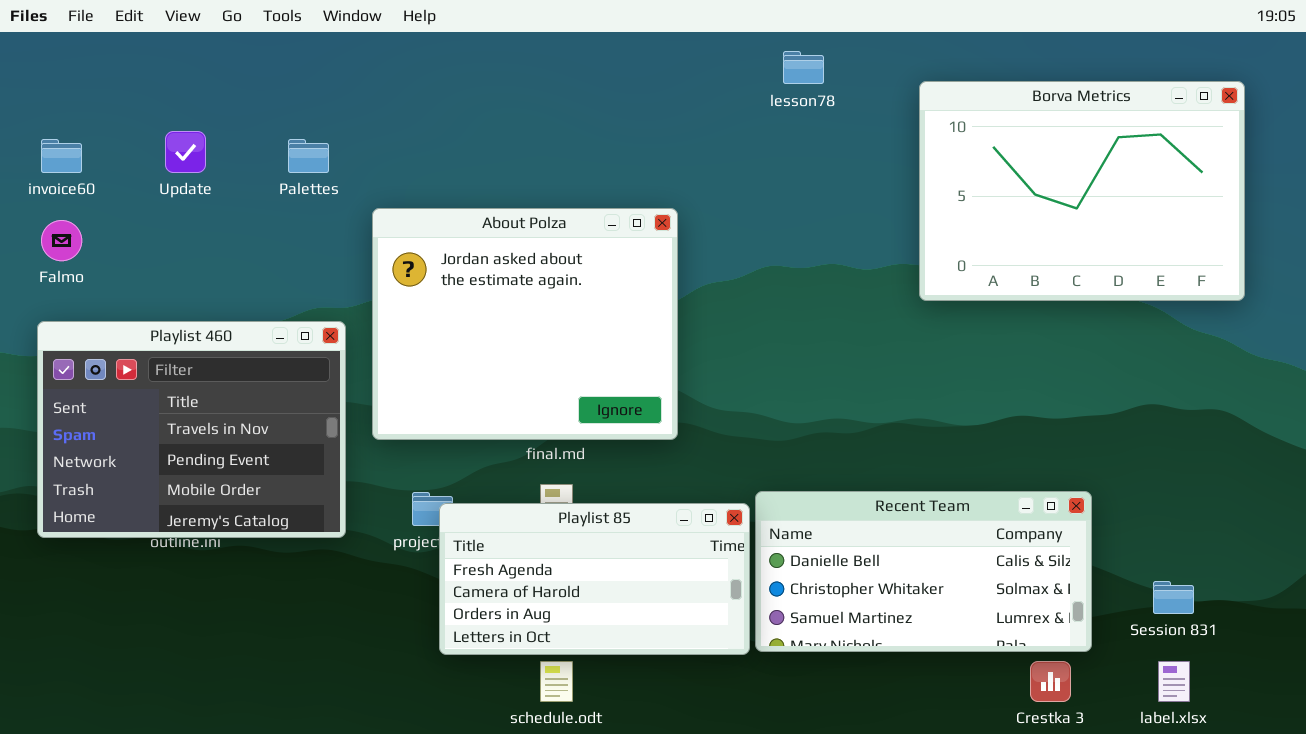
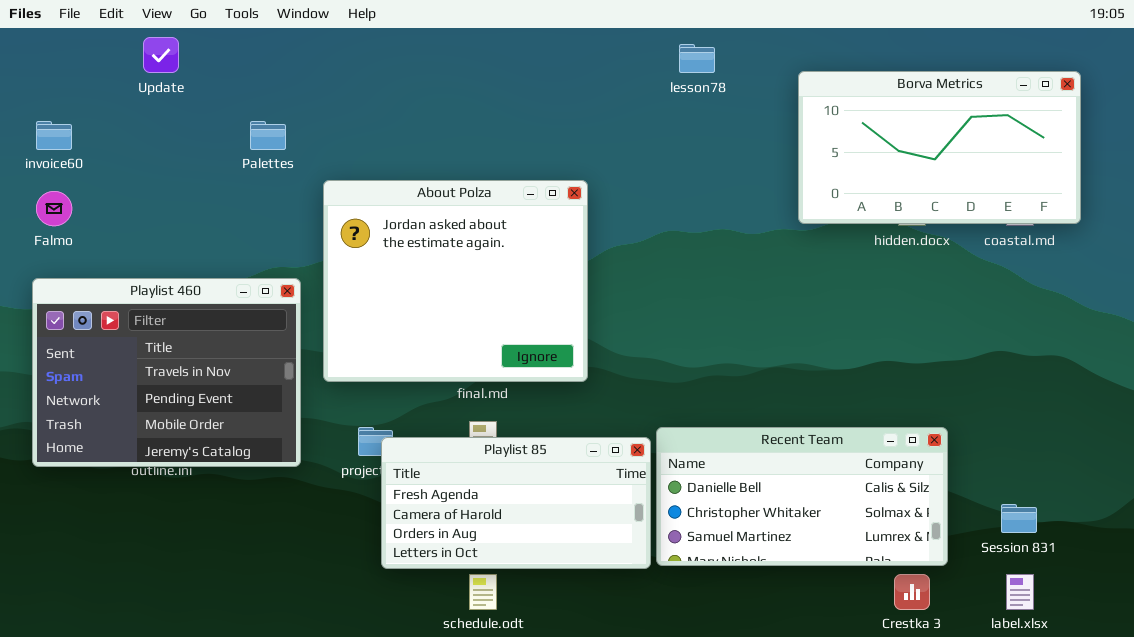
Borva Metrics: [919,81,1245,301] -> [798,71,1081,224], resized
Update: [165,131,206,173] -> [143,37,179,73], moved

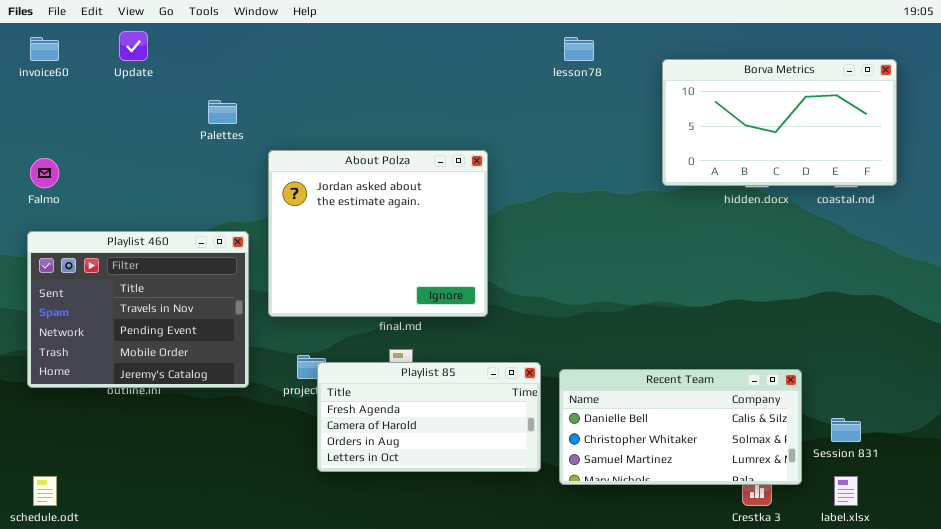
invoice60: [36,121,72,150] -> [30,37,59,61], moved
Recent Team: [656,427,948,566] -> [559,369,802,485], moved
schedule.odt: [469,574,497,610] -> [33,476,57,506], moved

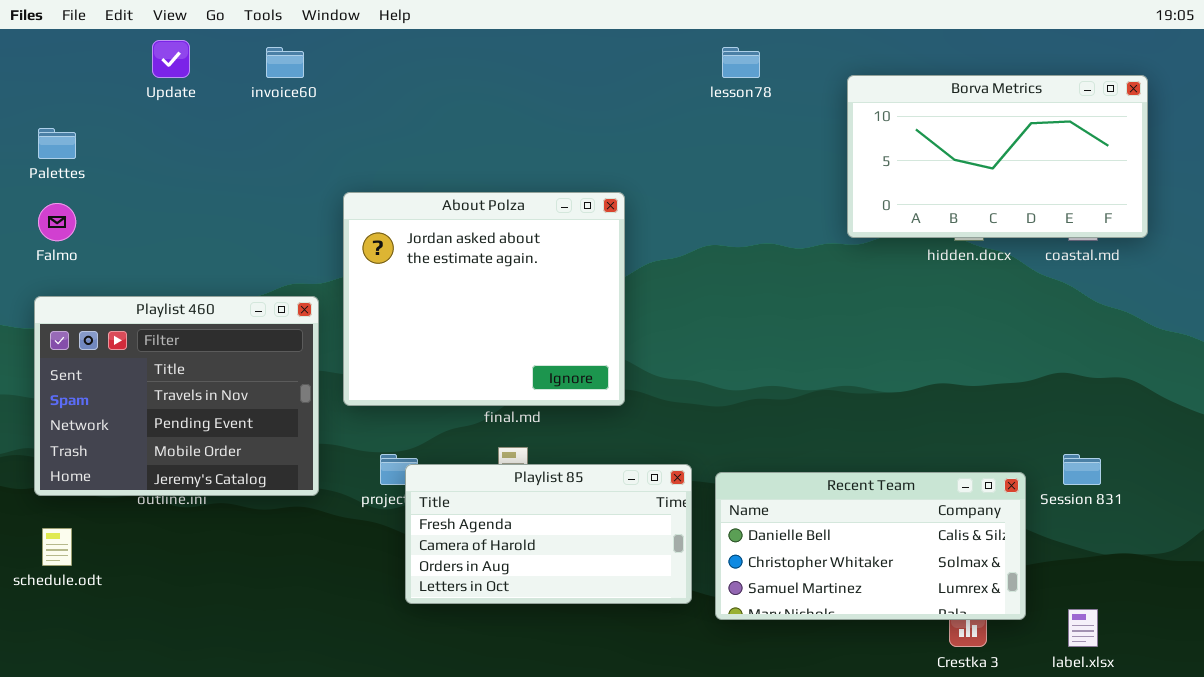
invoice60: [30,37,59,61] -> [266,47,304,78], moved
Palettes: [208,100,237,124] -> [38,128,76,159], moved
Session 831: [831,418,861,442] -> [1063,454,1101,485], moved
schedule.odt: [33,476,57,506] -> [42,528,72,566], moved

